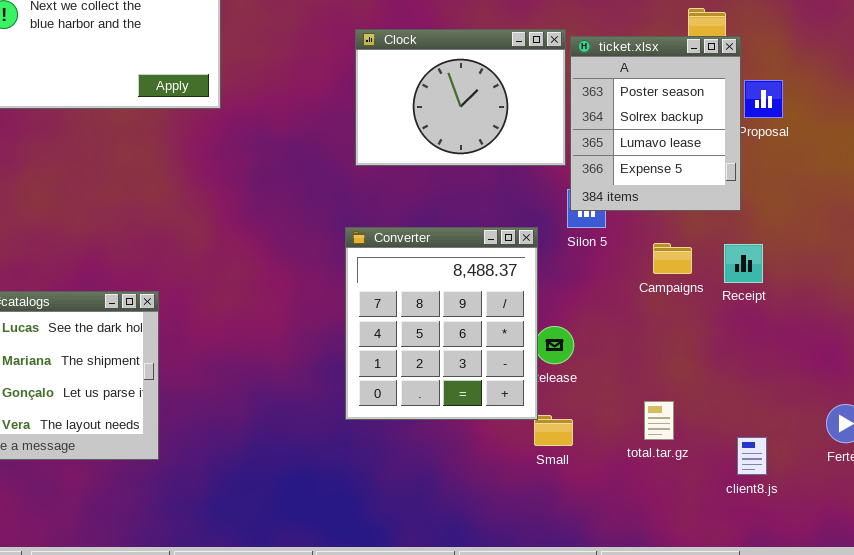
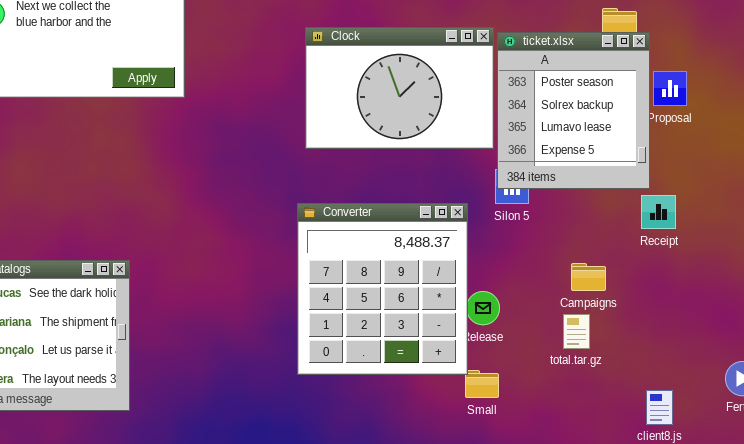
Campaigns: [653,243,692,274] -> [571,263,606,291], moved
Receipt: [724,244,763,283] -> [641,195,676,229], moved
total.tar.gz: [644,401,674,440] -> [563,314,590,349], moved

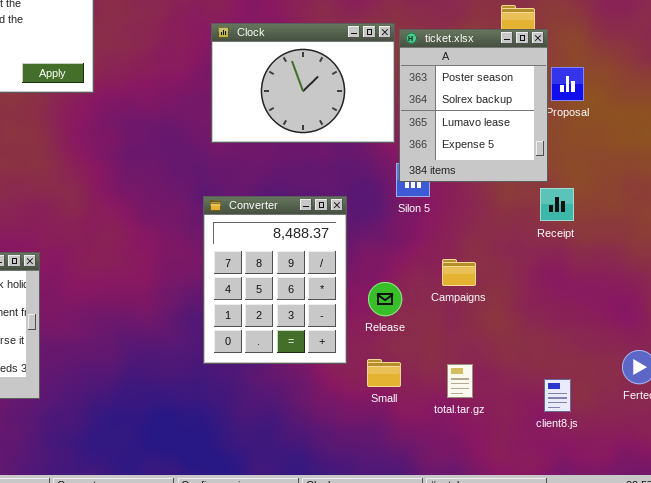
Converter: [297,203,468,375] -> [203,196,347,364], resized
Campaigns: [571,263,606,291] -> [442,259,476,286], moved
total.tar.gz: [563,314,590,349] -> [447,364,473,398], moved

